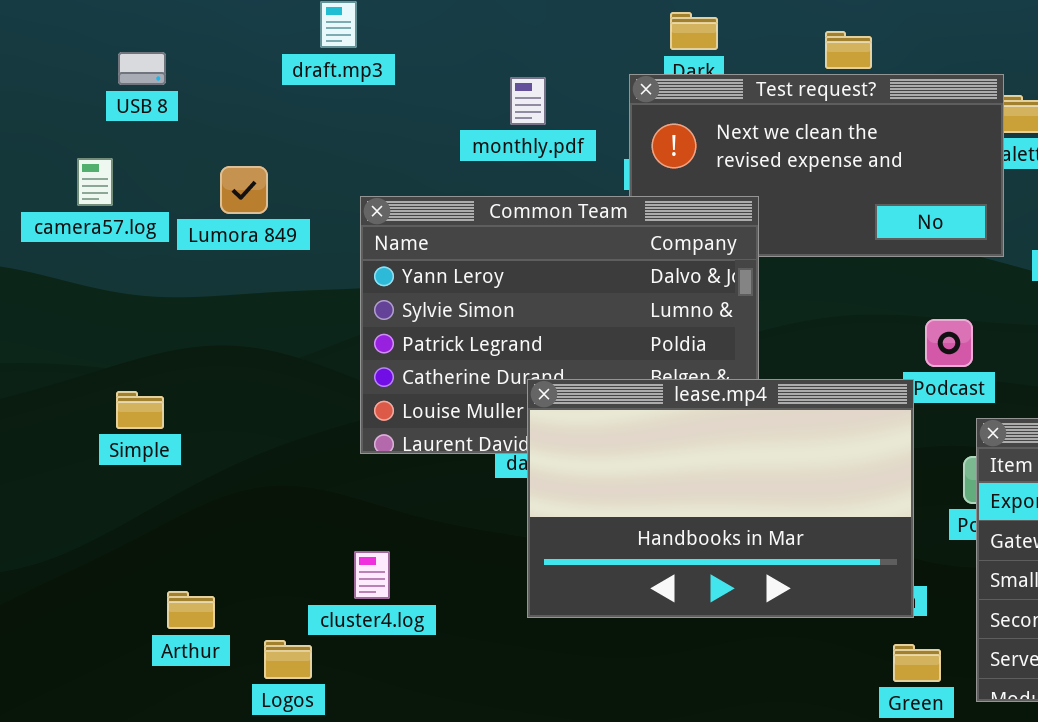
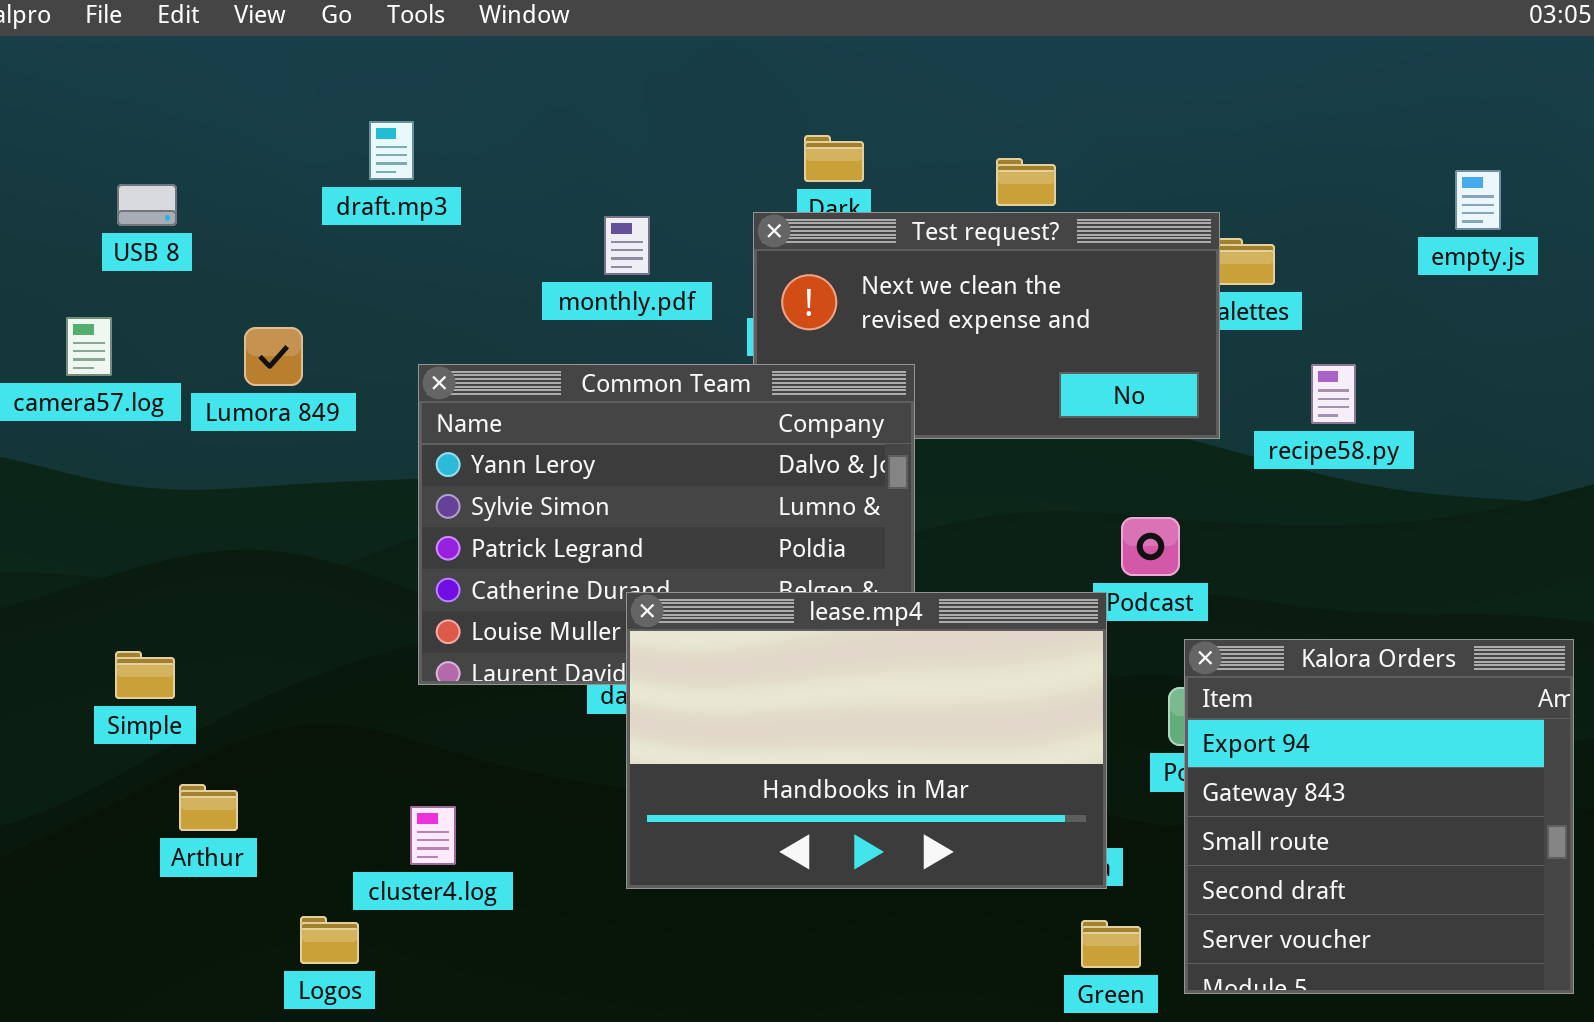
Simple: [116,391,164,429] -> [115,651,175,699], moved
Arthur: [167,591,215,629] -> [179,784,238,831], moved

